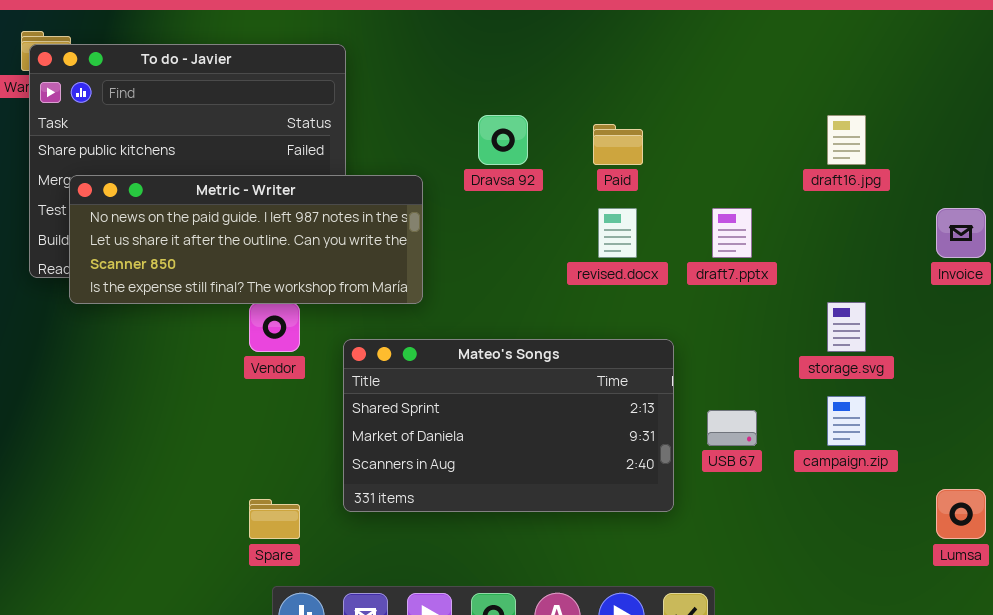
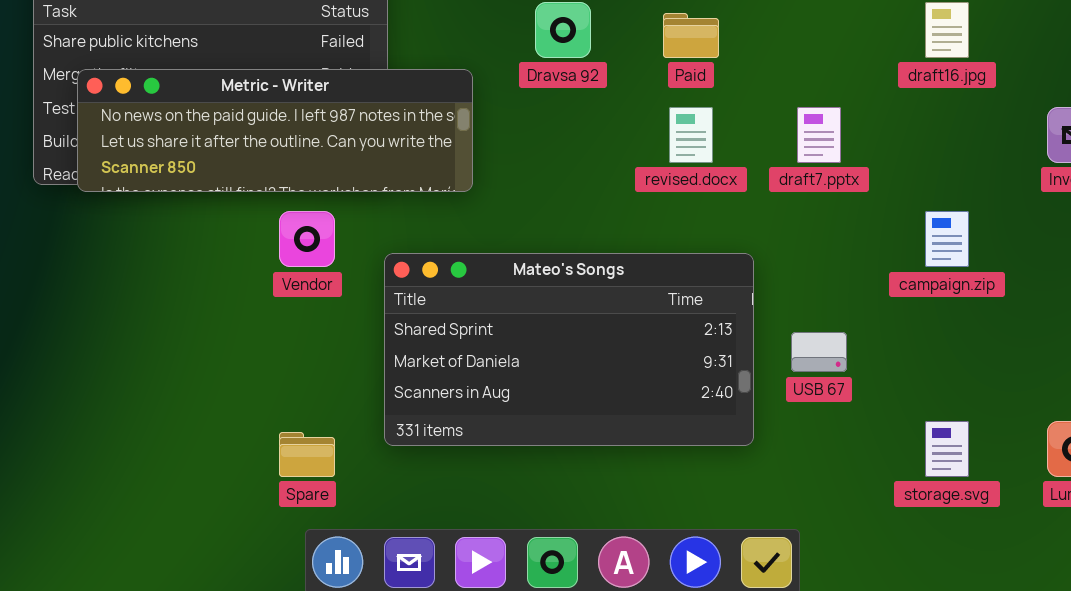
Metric - Writer: [69,175,423,304] -> [77,69,473,192], resized
storage.svg: [827,302,866,352] -> [925,421,969,477], moved
campaign.zip: [827,396,866,446] -> [925,211,969,267], moved

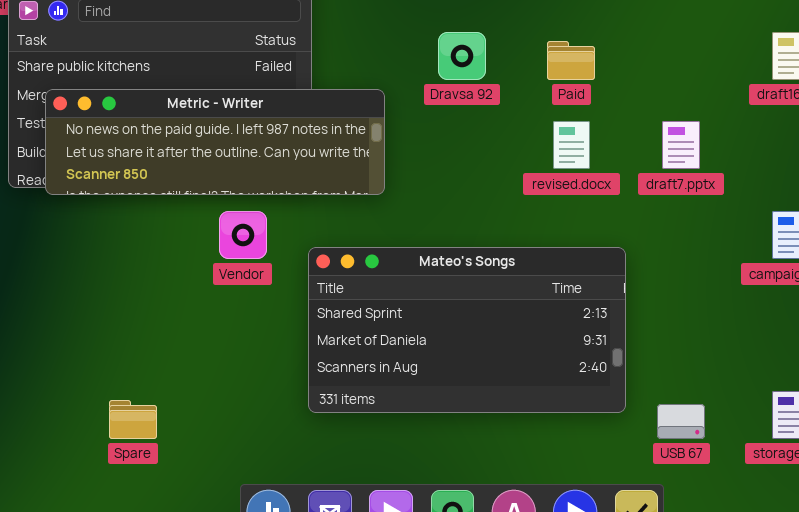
USB 67: [791,332,847,372] -> [657,404,705,439], moved
Spare: [279,432,335,477] -> [109,400,157,439], moved

